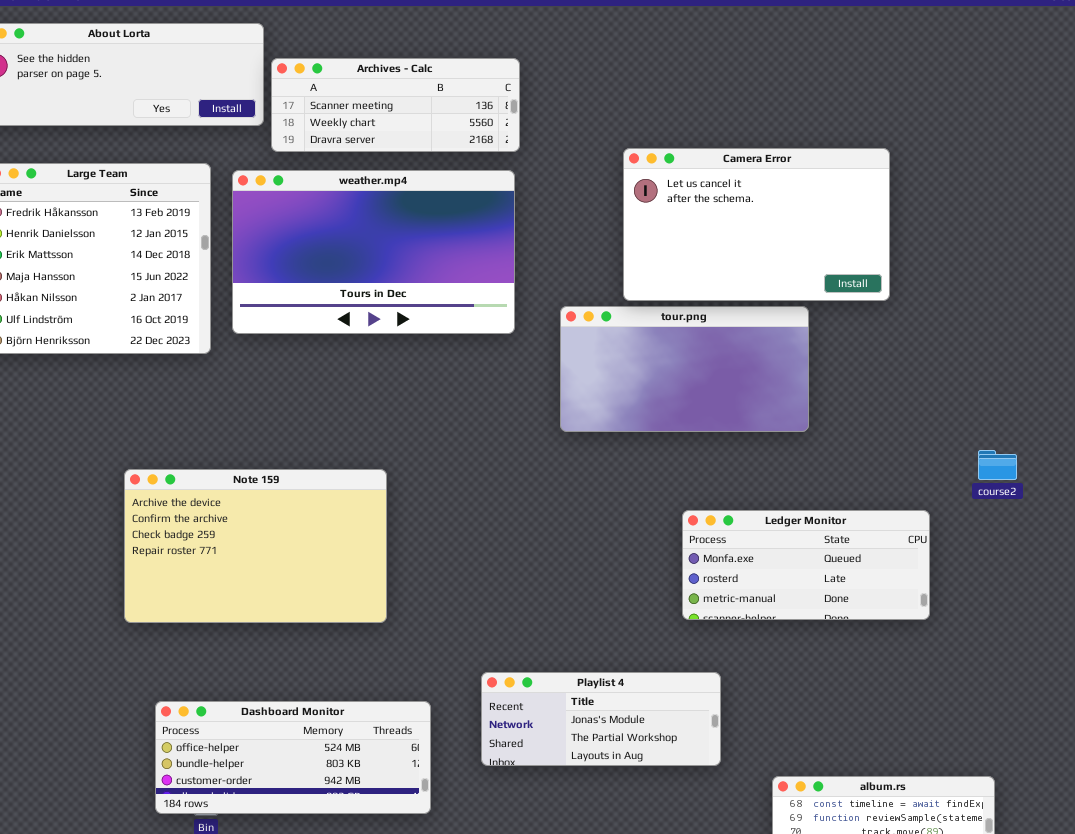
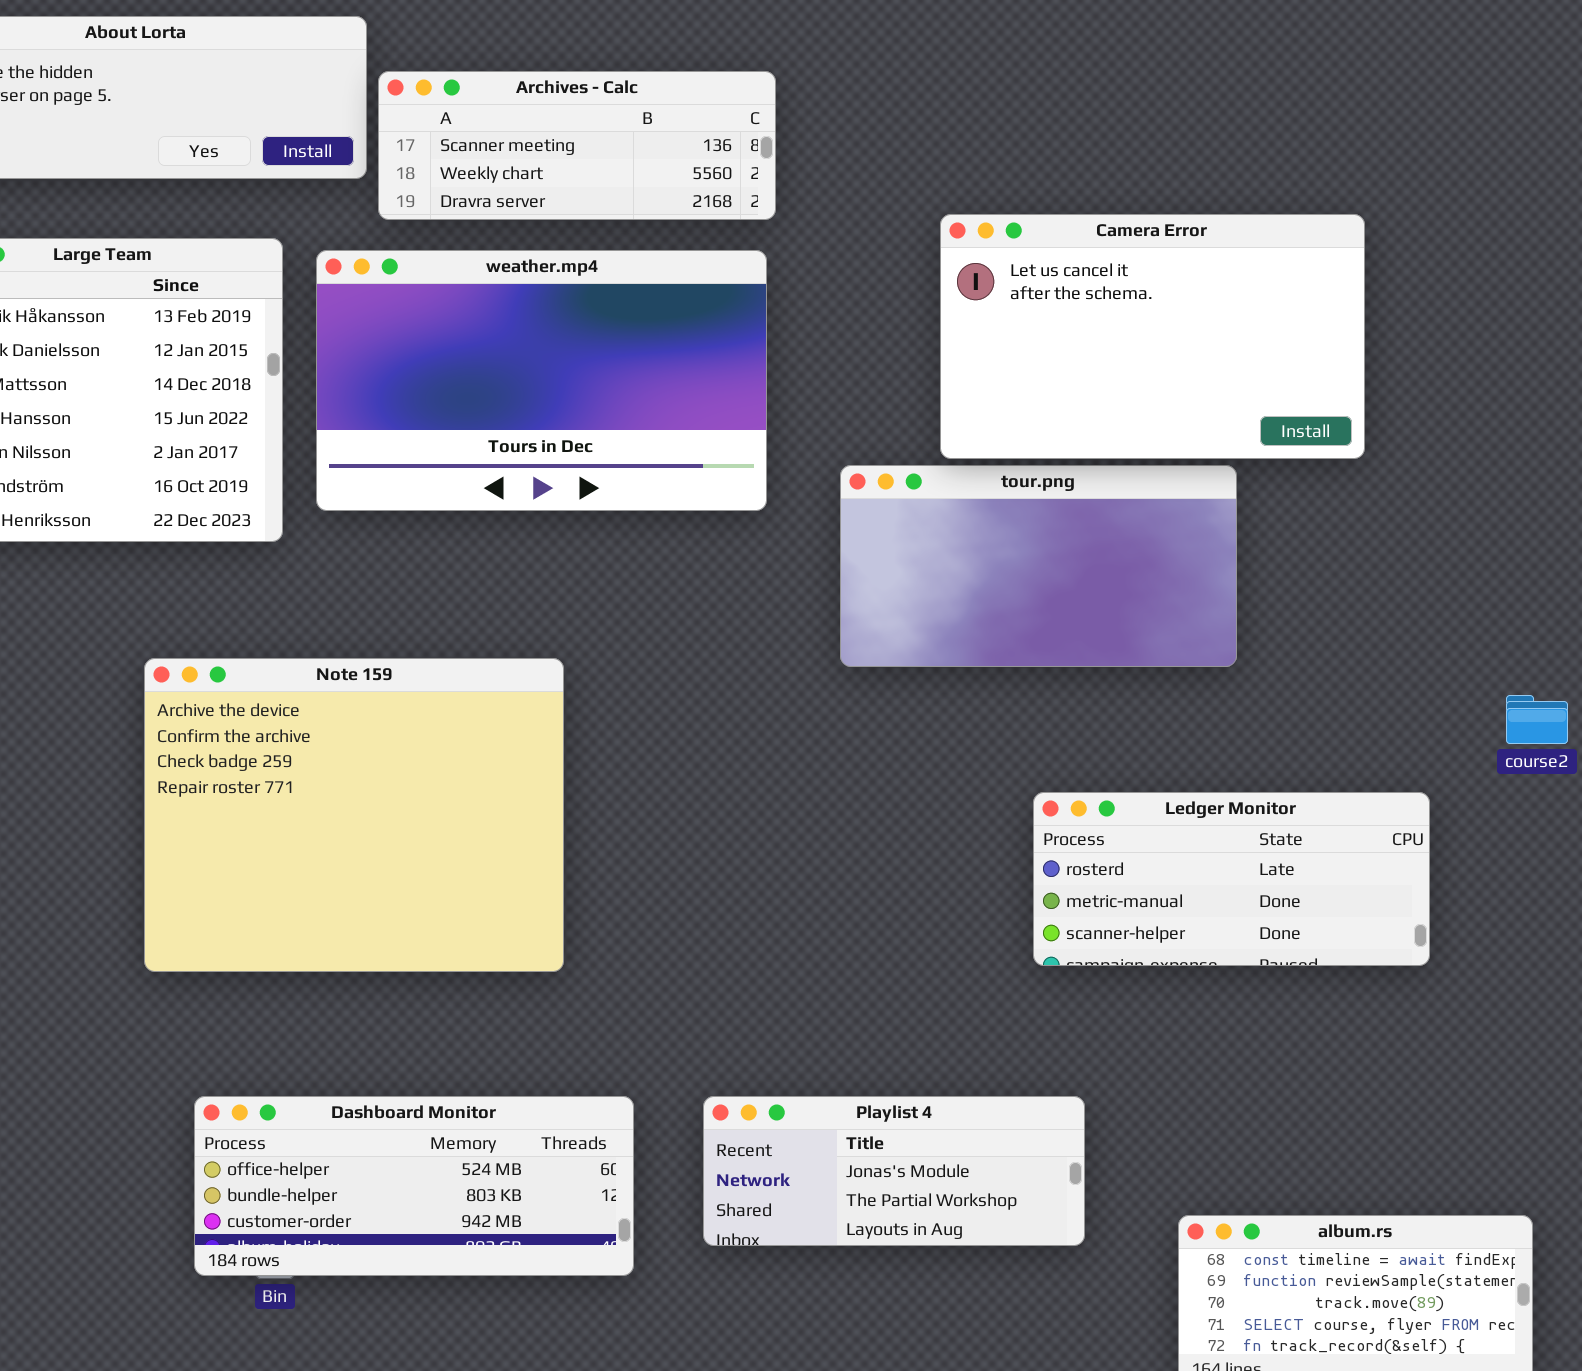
Note 159: [124,469,387,623] -> [144,658,564,972], resized
Ledger Monitor: [682,510,930,620] -> [1033,792,1430,966], scrolled down 1 row
Playlist 4: [481,672,721,766] -> [703,1096,1085,1246], moved

